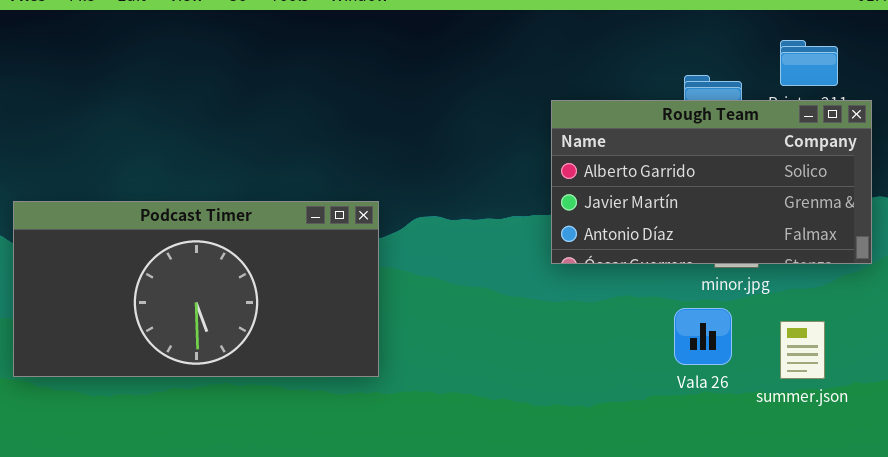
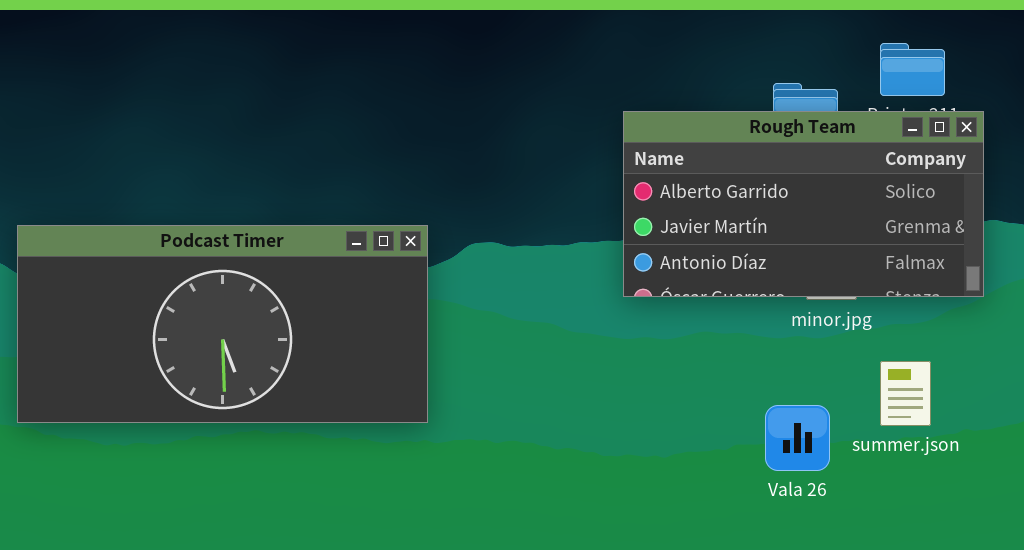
Vala 26: [674,308,732,365] -> [765,405,830,471], moved

